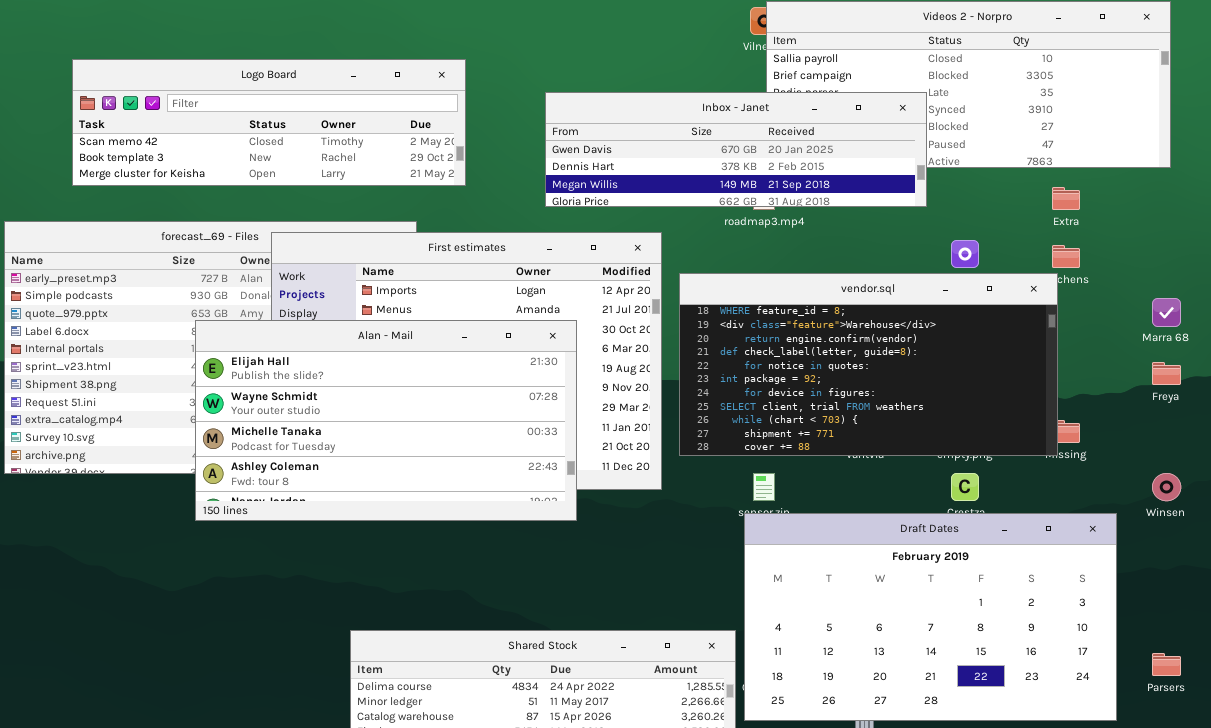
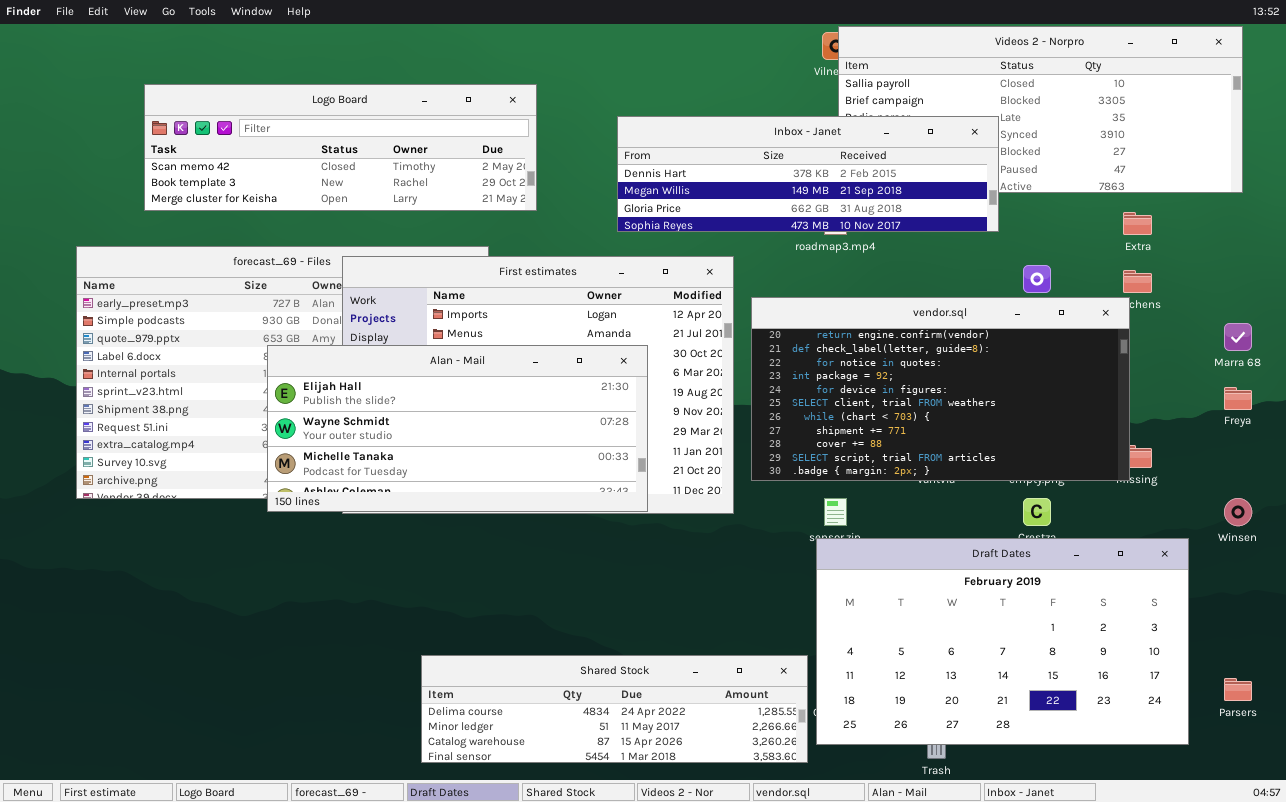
Inbox - Janet: [545,92,927,207] -> [617,116,999,232], scrolled down 1 row
vendor.sql: [679,273,1058,456] -> [751,297,1130,481], scrolled down 2 rows
Alan - Mail: [195,320,577,521] -> [267,345,648,512], resized

